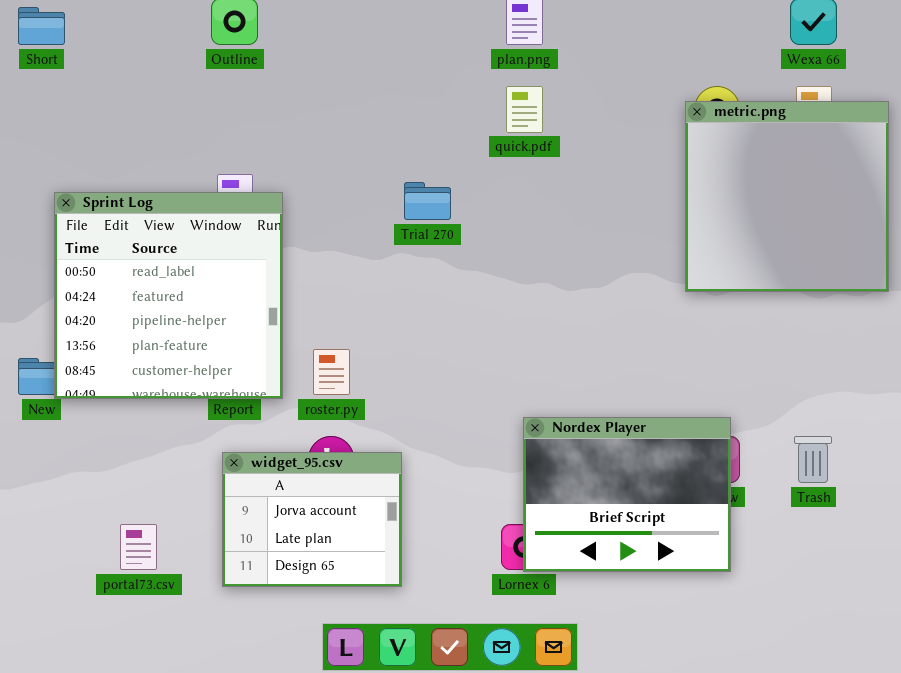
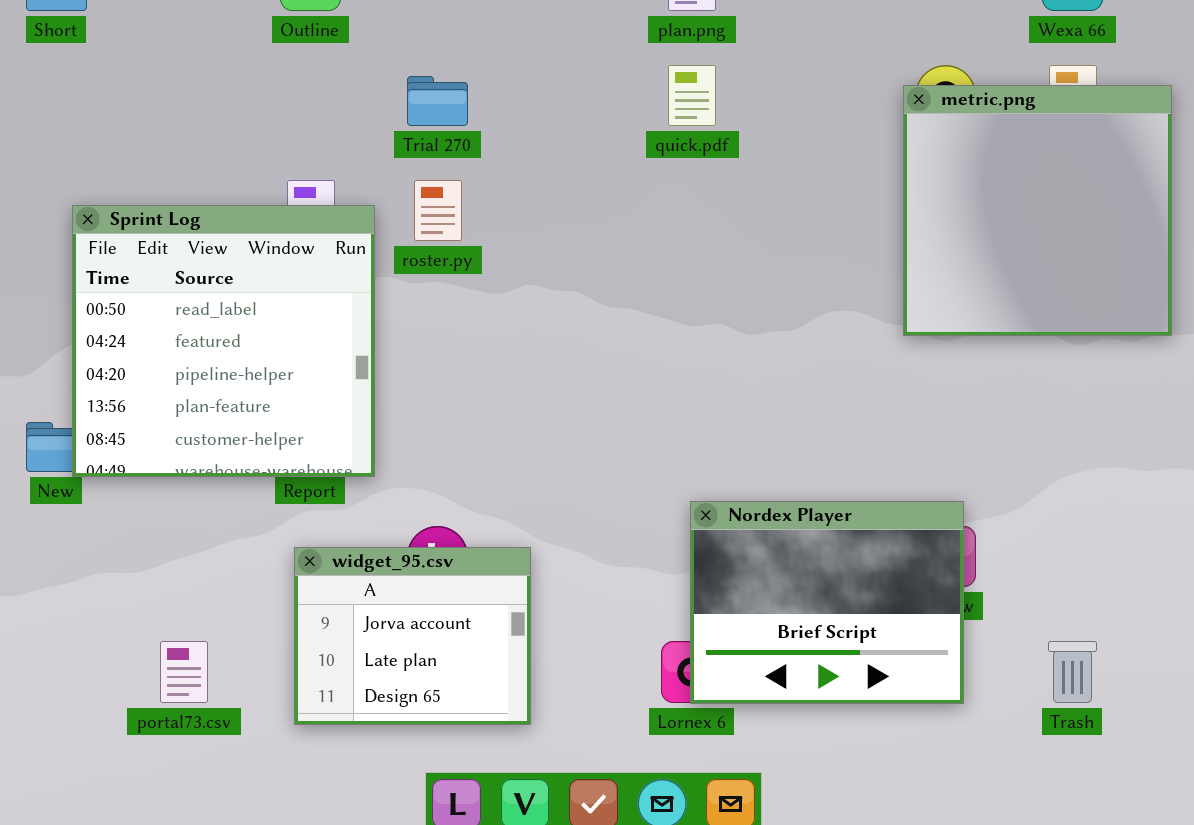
Trial 270: [404,182,451,220] -> [407,76,468,126], moved
roster.py: [313,349,350,395] -> [414,180,462,241], moved
Trash: [794,436,832,483] -> [1048,641,1097,703], moved

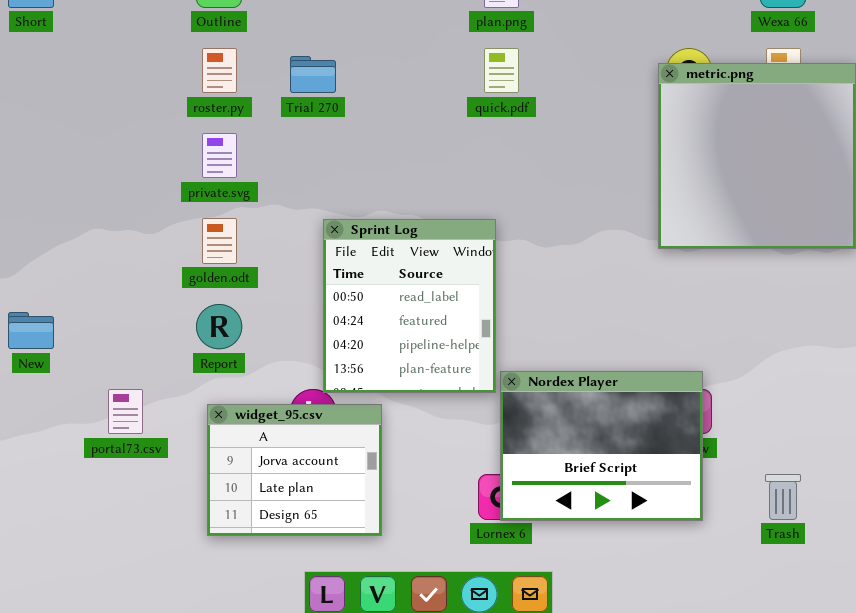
roster.py: [414,180,462,241] -> [202,48,237,93], moved
Sprint Log: [72,205,375,477] -> [323,219,496,393], moved, resized
portal73.csv: [160,641,208,703] -> [108,389,143,434], moved

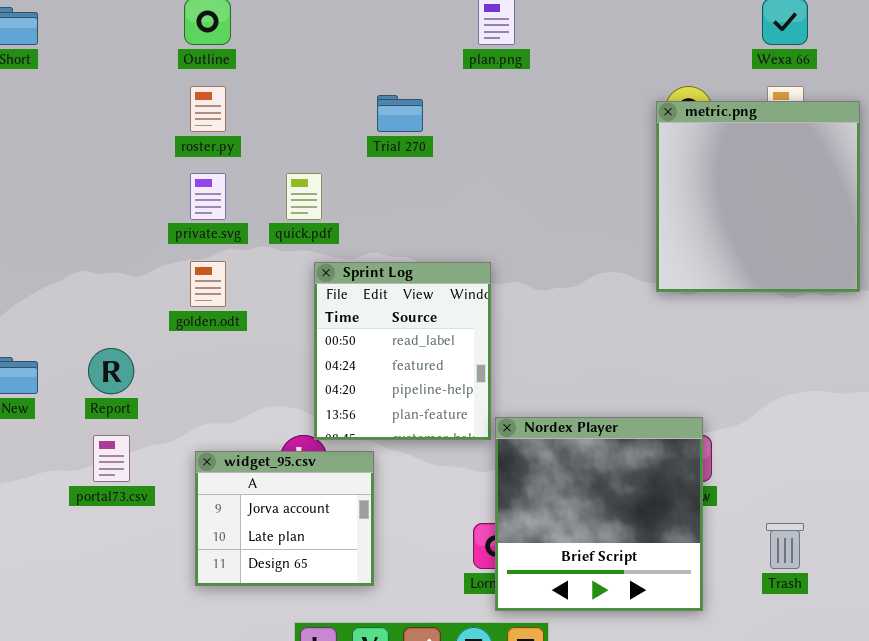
quick.pdf: [484,48,519,93] -> [286,173,322,220], moved
Trial 270: [290,56,336,93] -> [377,95,423,132], moved
Report: [196,304,242,349] -> [88,348,134,394], moved
Nordex Player: [500,371,703,521] -> [495,417,703,611], resized

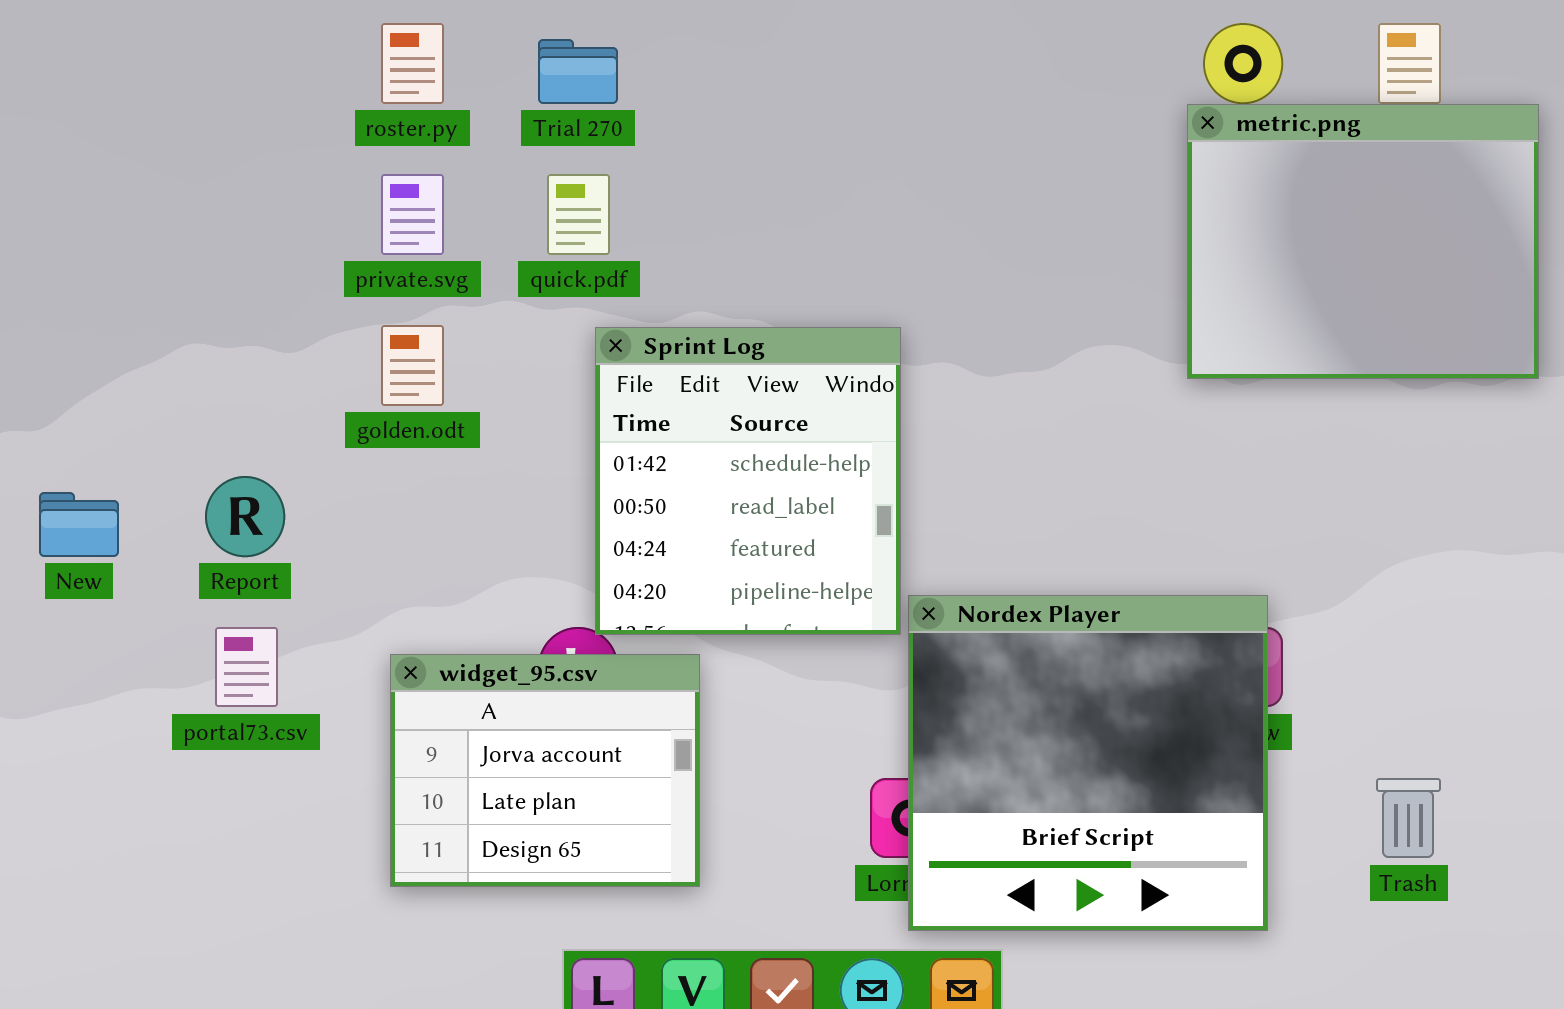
Trial 270: [377,95,423,132] -> [538,39,618,104], moved
metric.png: [656,101,860,292] -> [1187,104,1539,379], resized
Sprint Log: [314,262,491,440] -> [595,327,901,635], scrolled up 1 row

